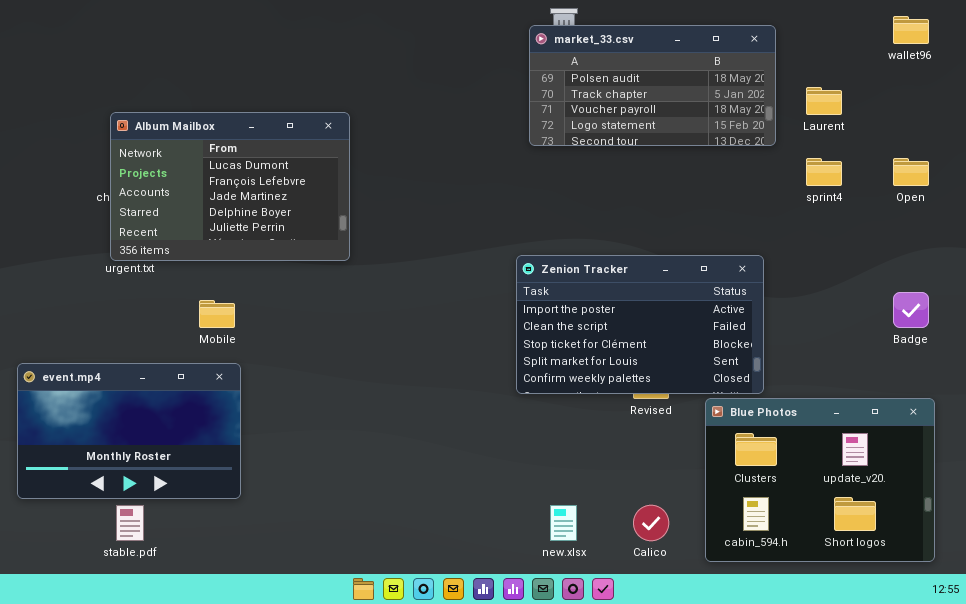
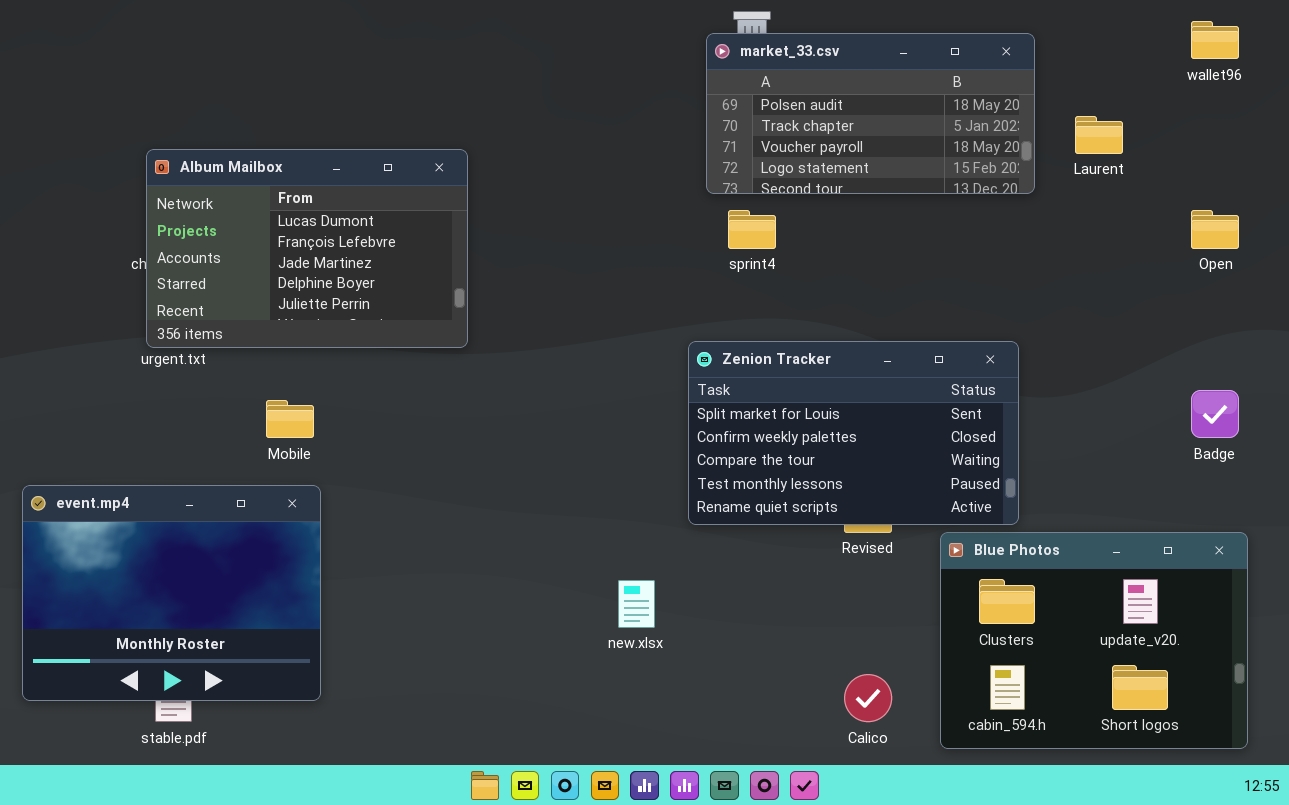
sprint4: [806,158,842,186] -> [728,210,776,249], moved
Zenion Tracker: [516,255,764,394] -> [688,341,1019,525], scrolled down 3 rows
event.mp4: [17,363,241,499] -> [22,485,321,701], resized
new.xlsx: [550,505,577,541] -> [618,580,655,628], moved

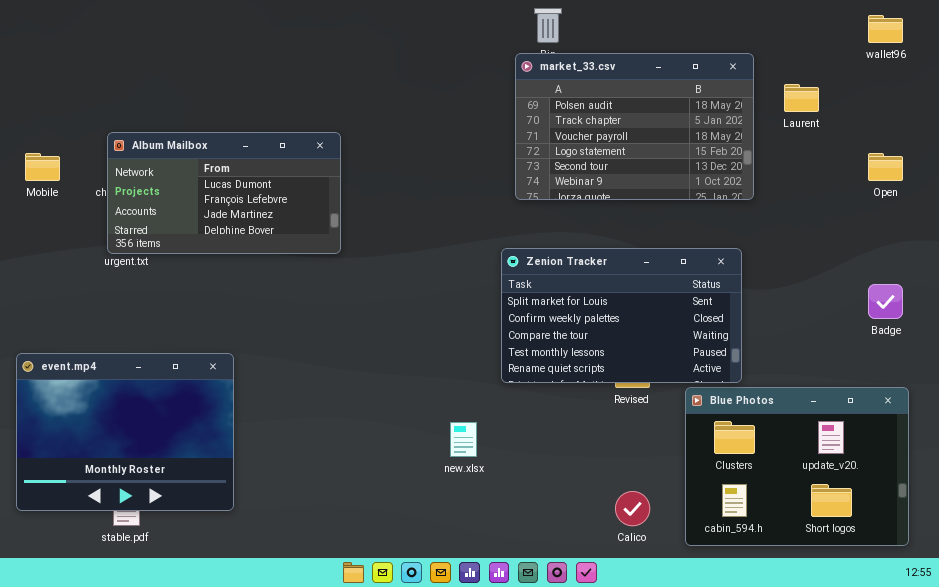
market_33.csv: [706,33,1035,194] -> [515,53,754,200], moved, resized
Album Mailbox: [146,149,468,348] -> [107,132,341,254], resized
Mobile: [266,400,314,438] -> [25,153,60,181], moved

